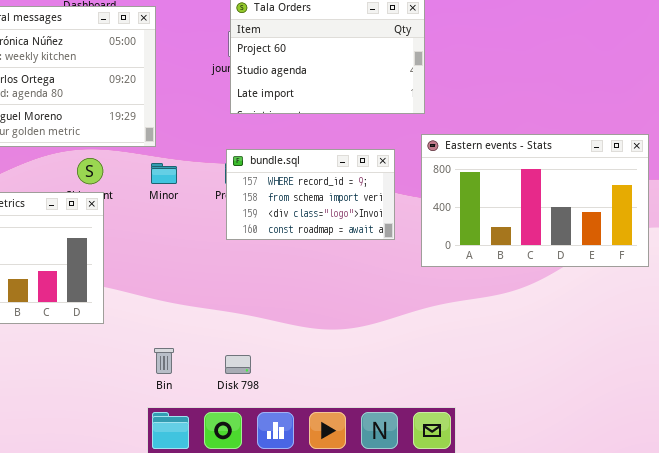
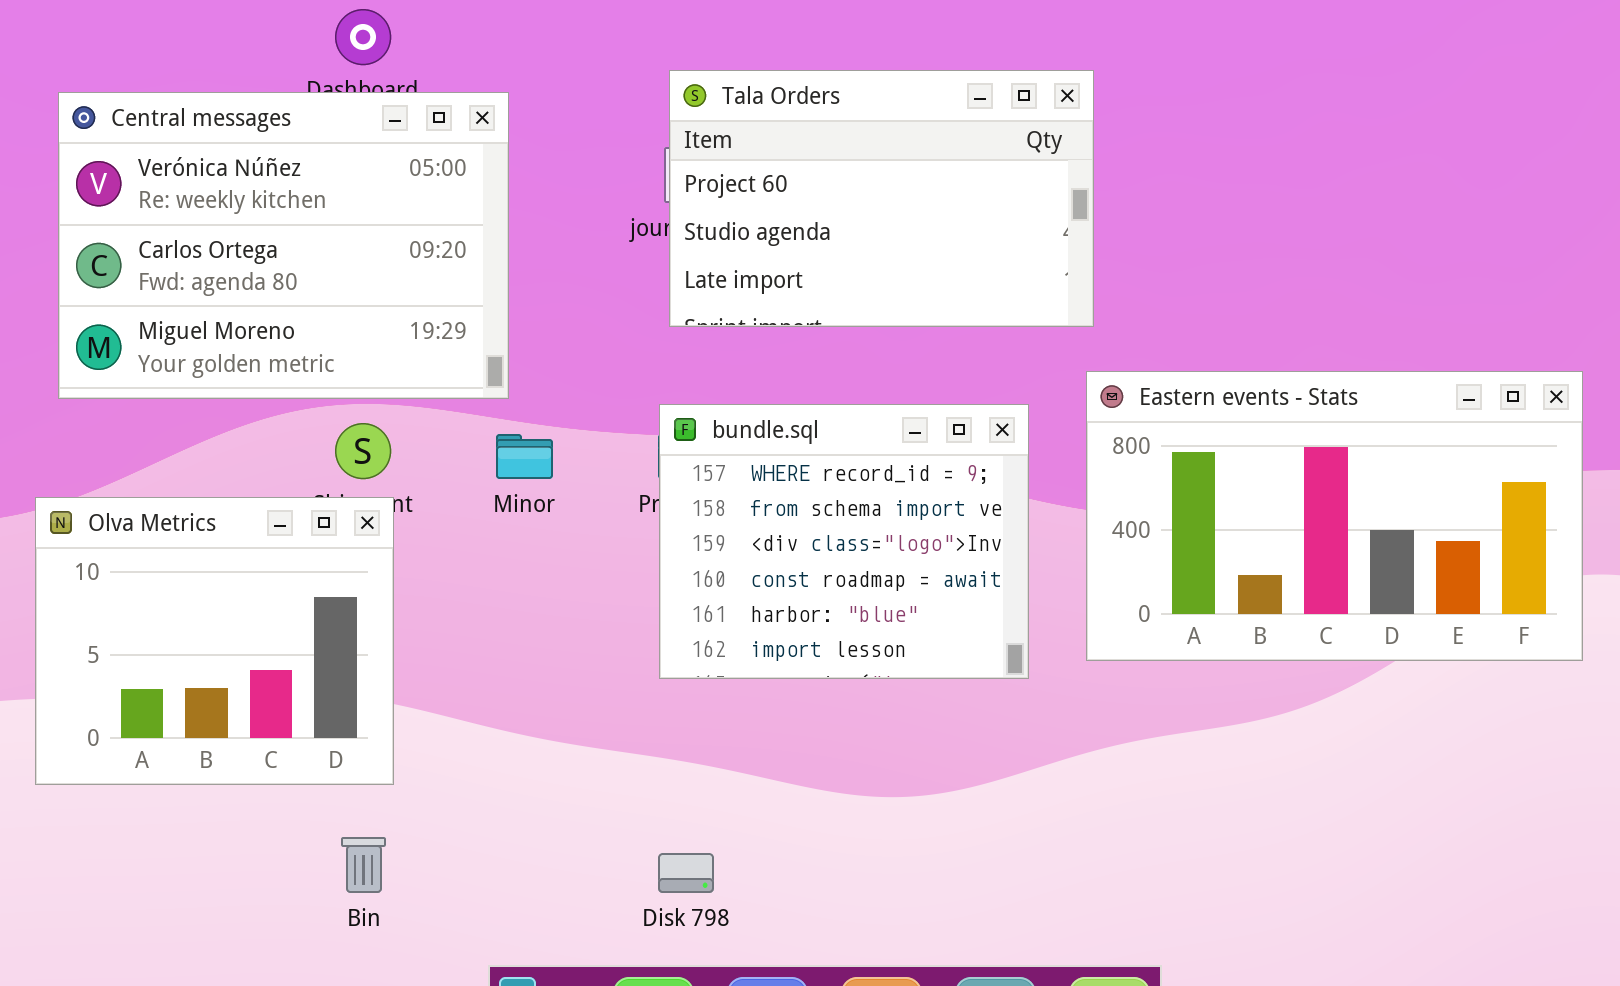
bundle.sql: [226,149,395,240] -> [659,404,1029,679], resized
Bin: [154,348,174,374] -> [341,837,386,893], moved

